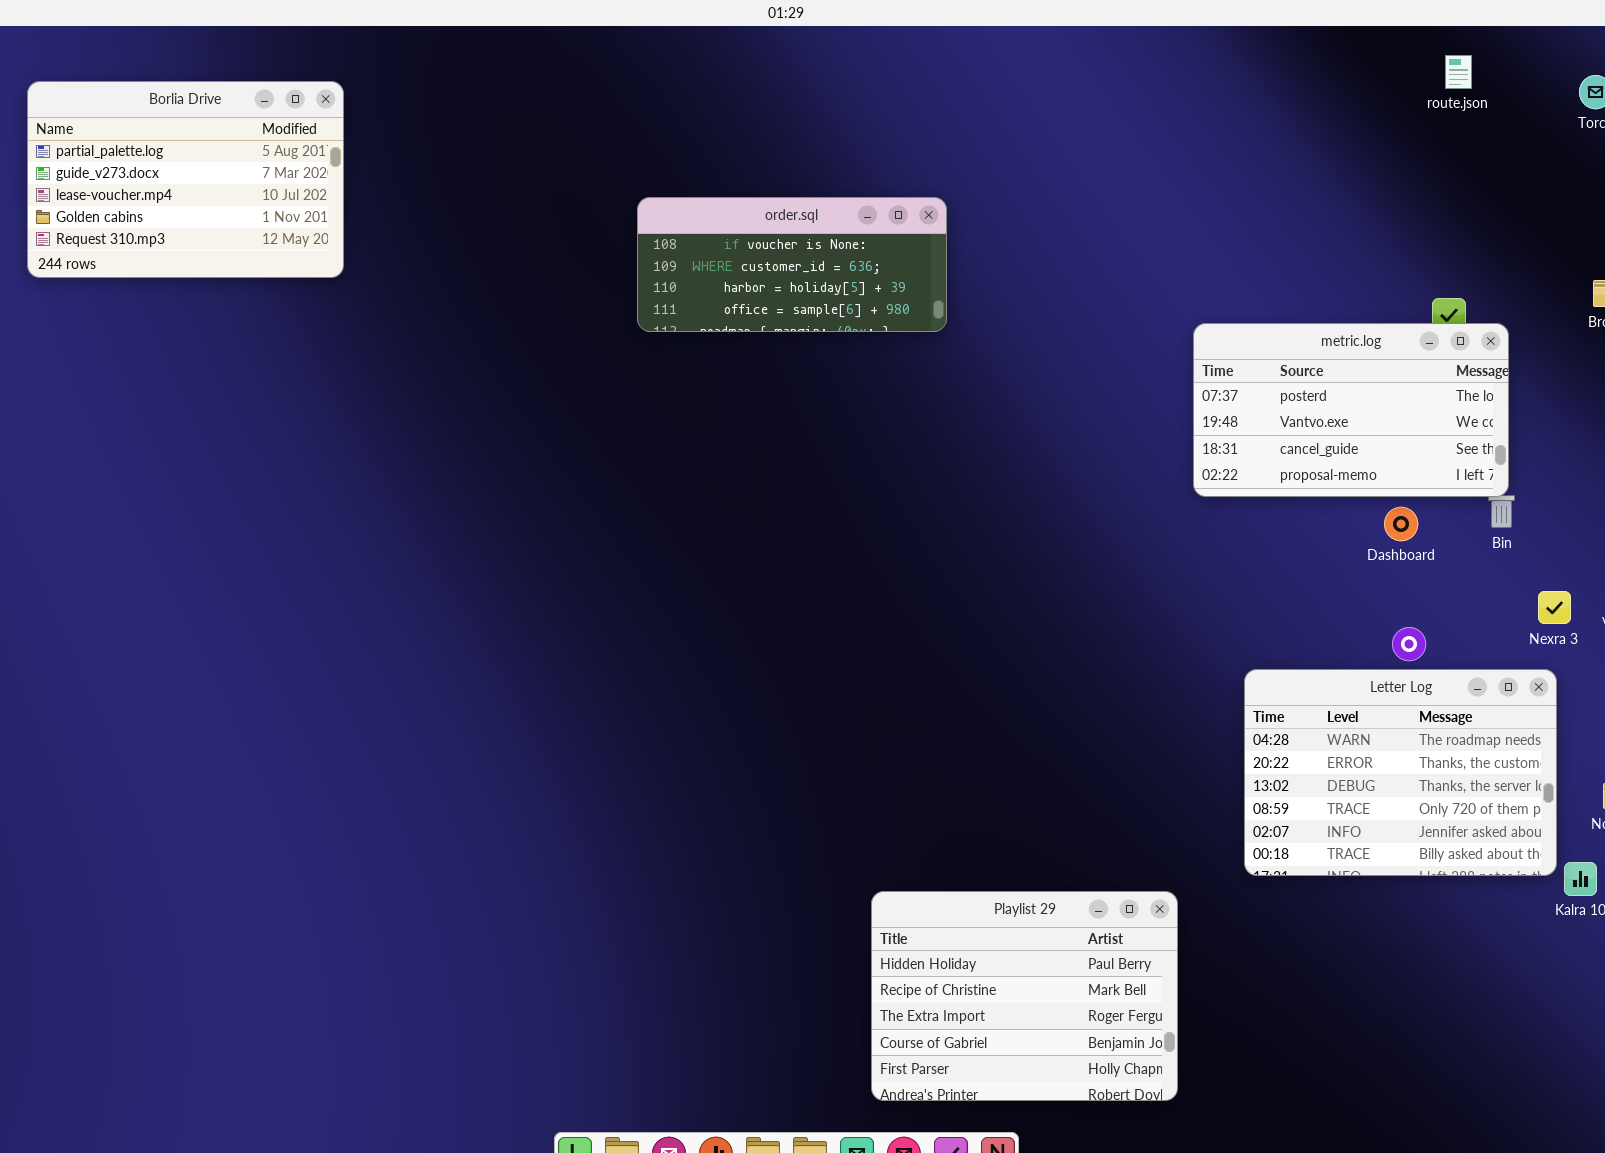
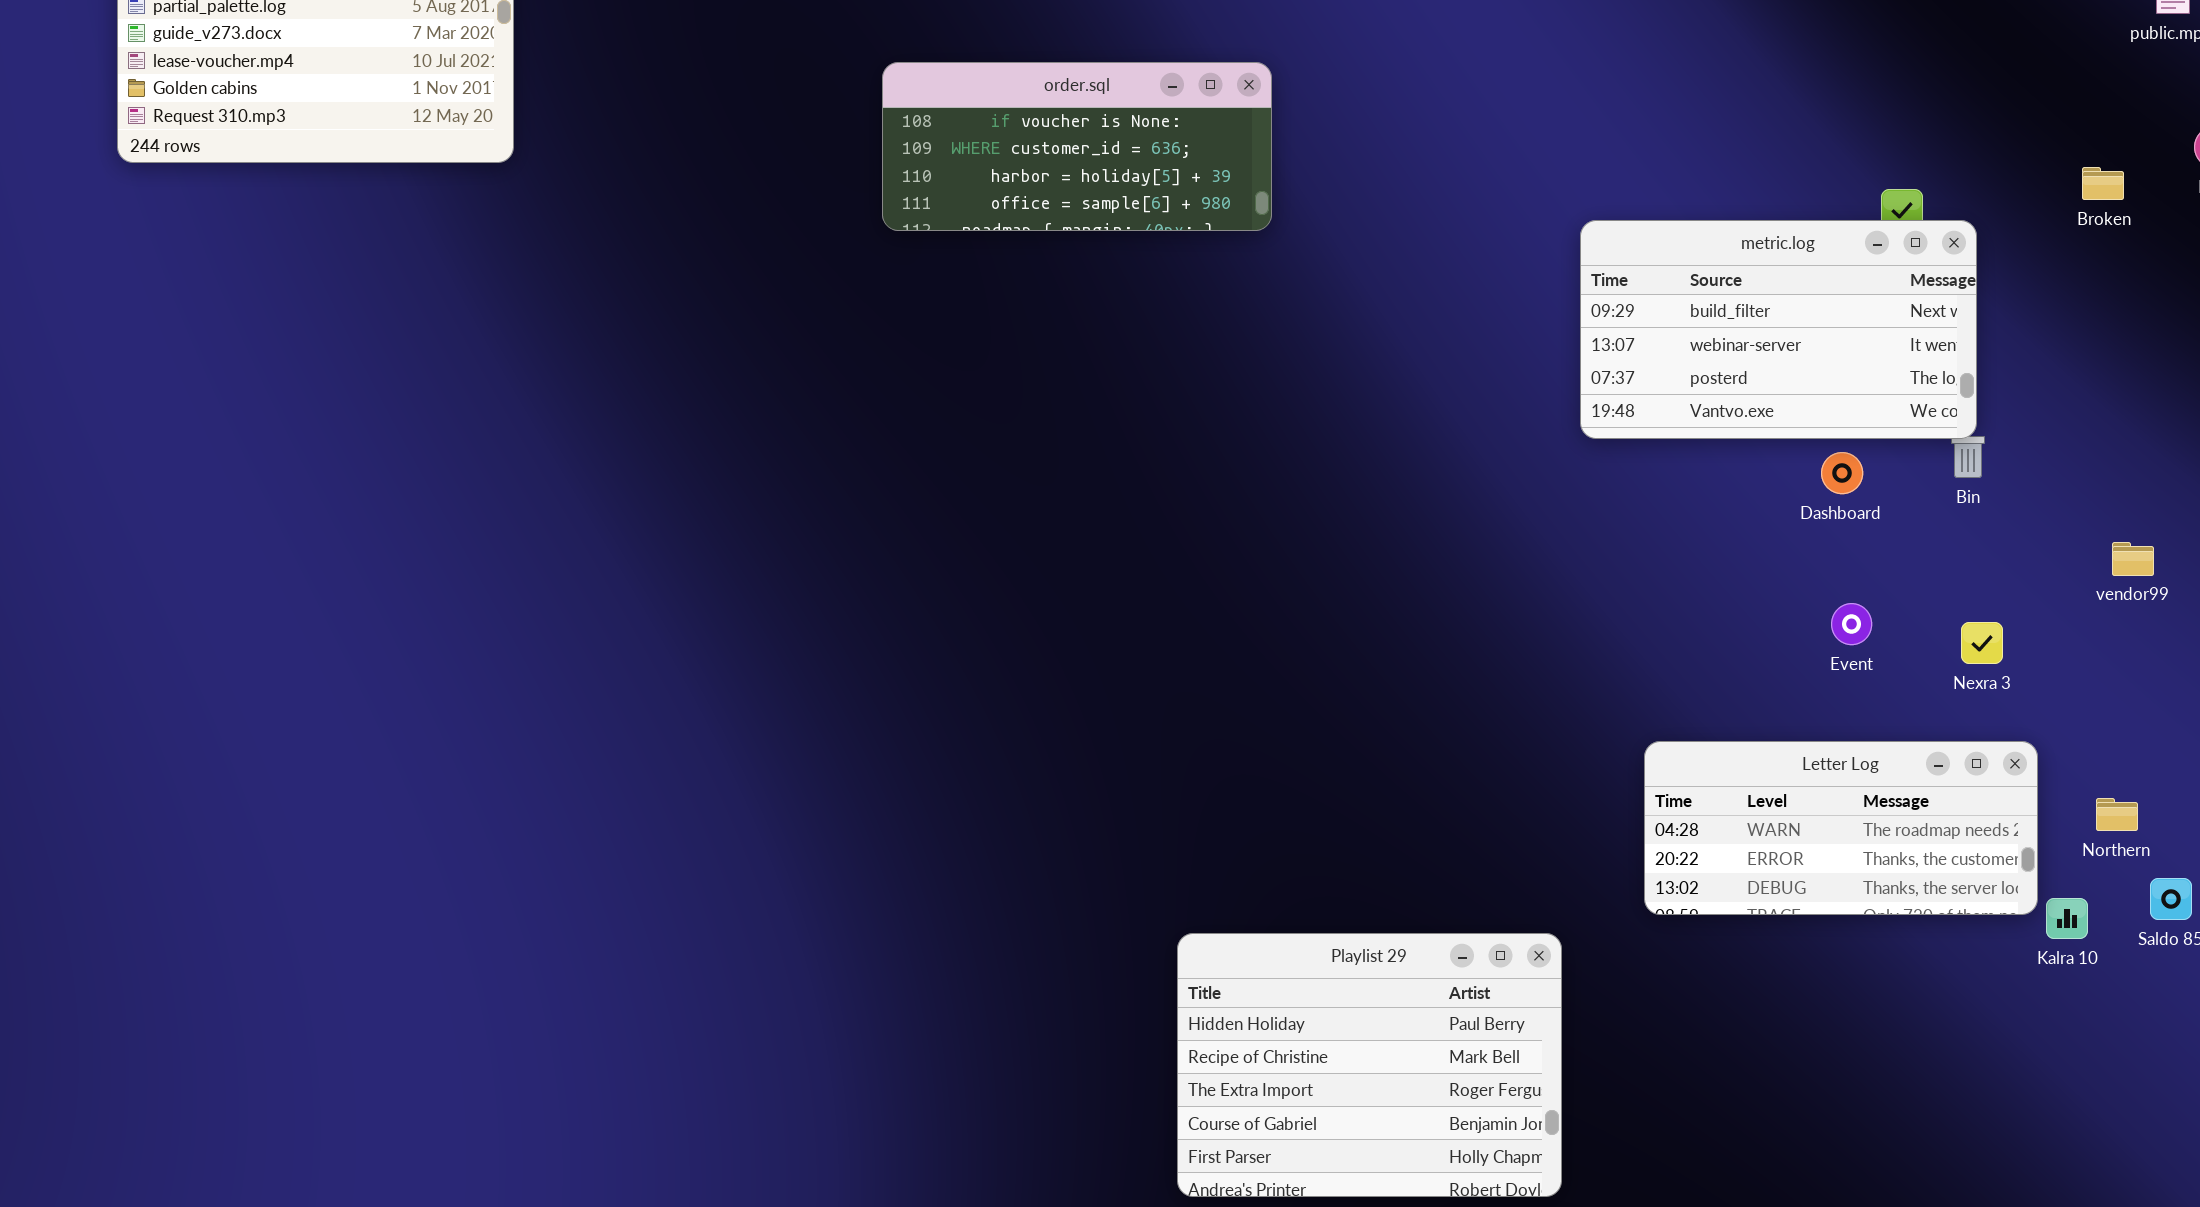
metric.log: [1193,323,1509,497] -> [1580,220,1977,439], scrolled up 2 rows
Nexra 3: [1538,591,1571,624] -> [1961,622,2003,664], moved
Letter Log: [1244,669,1557,876] -> [1644,741,2038,915], resized

